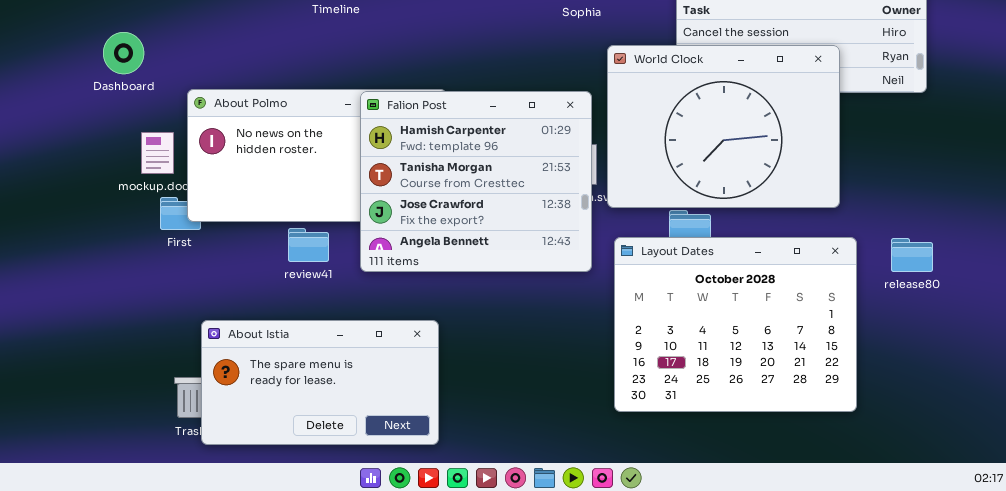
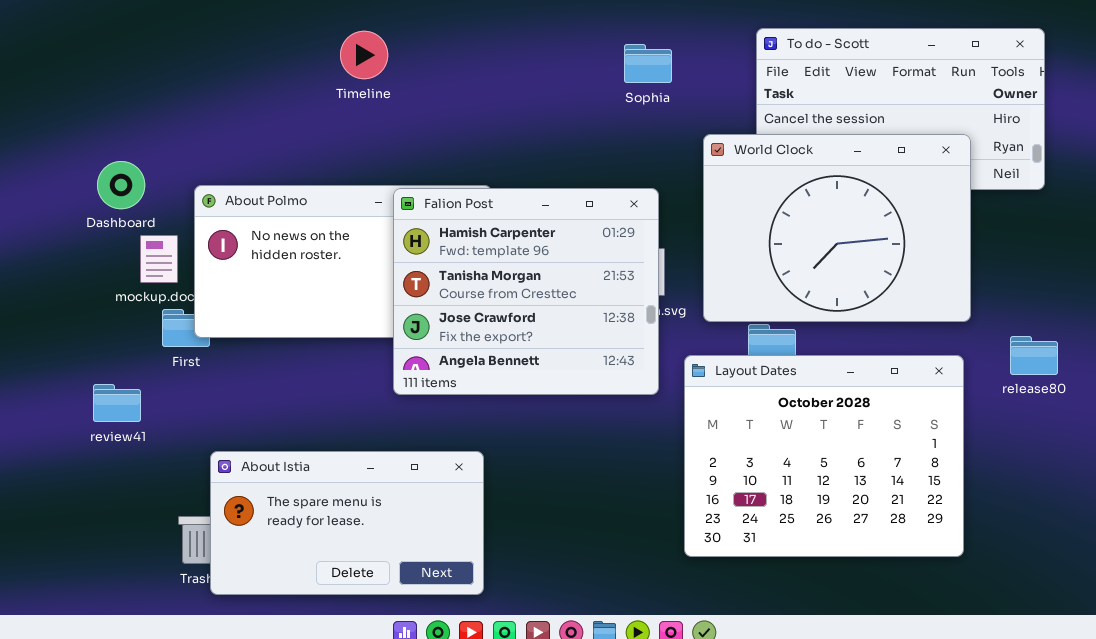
Dashboard: [103,32,144,74] -> [97,161,145,209], moved
World Clock: [607,45,840,208] -> [703,134,971,322], moved
review41: [288,228,329,262] -> [93,384,141,422], moved
release80: [891,238,933,272] -> [1010,336,1058,375], moved

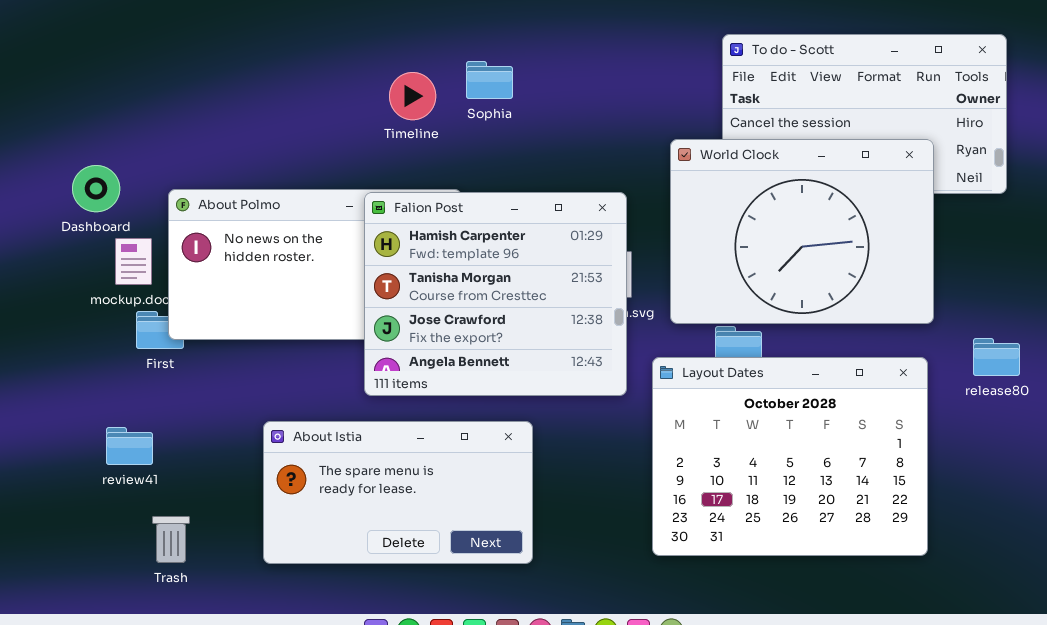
Timeline: [340,31,388,79] -> [389,72,436,120], moved
Sophia: [624,44,672,83] -> [466,61,513,99], moved
review41: [93,384,141,422] -> [106,427,153,465], moved
About Istia: [210,451,484,595] -> [263,421,533,564], moved

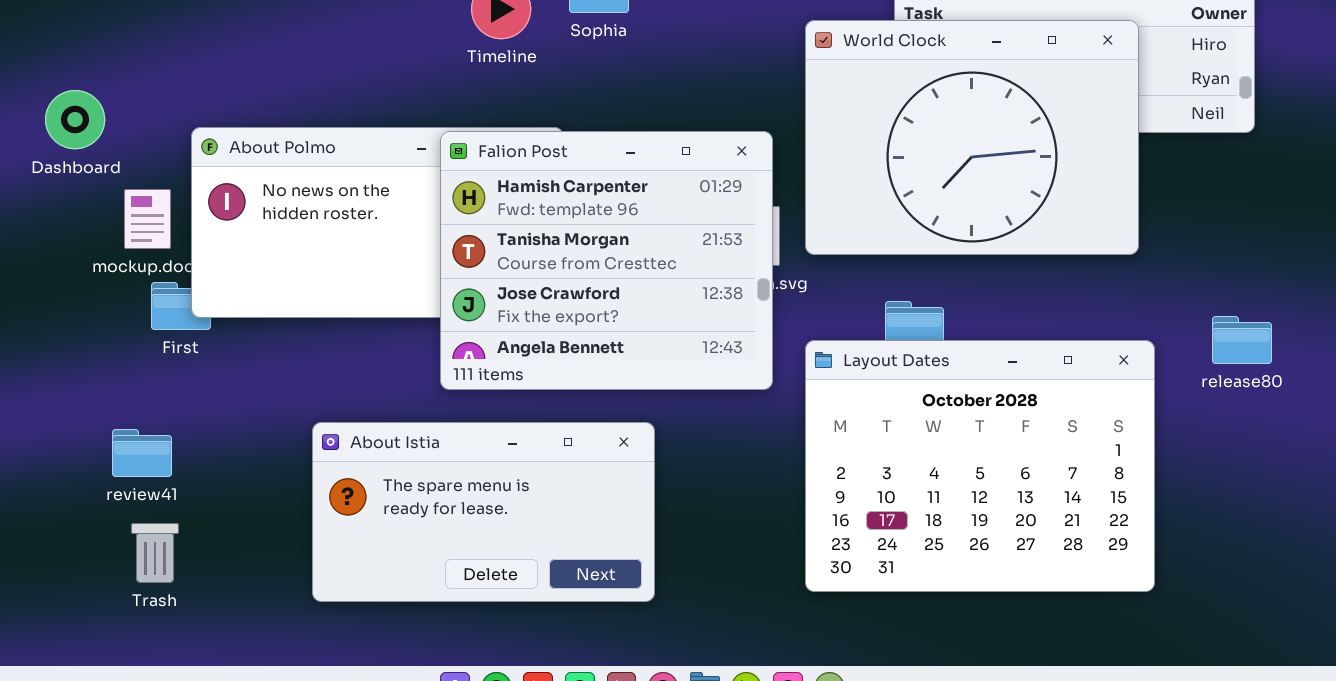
World Clock: [670,139,934,324] -> [805,20,1139,255], moved
Dashboard: [72,165,120,212] -> [45,90,105,149], moved
Trash: [152,516,190,563] -> [131,523,179,583], moved

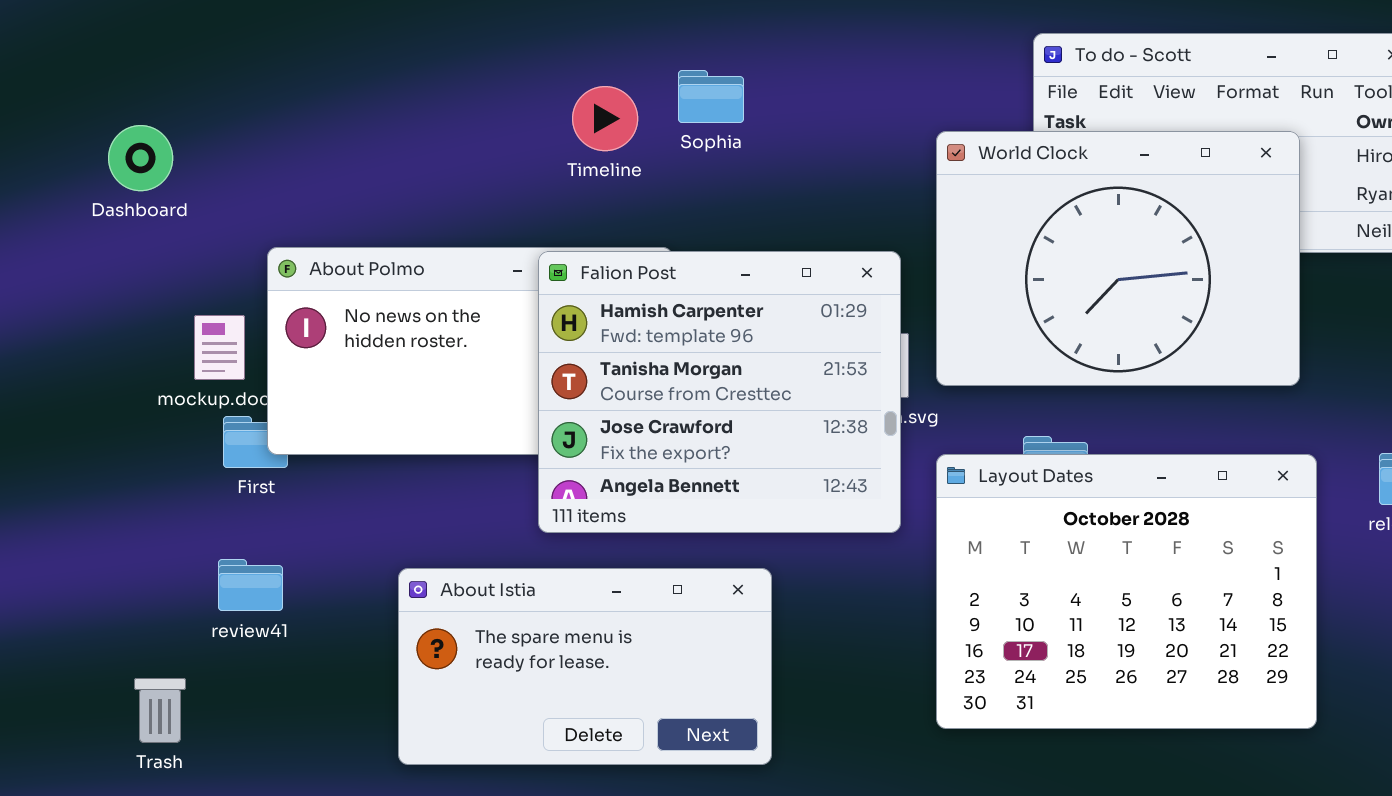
Dashboard: [45,90,105,149] -> [108,125,173,191], moved
Layout Dates: [805,340,1155,592] -> [936,454,1317,729], moved
review41: [112,429,172,477] -> [218,559,283,611], moved
Trash: [131,523,179,583] -> [134,678,186,743], moved

